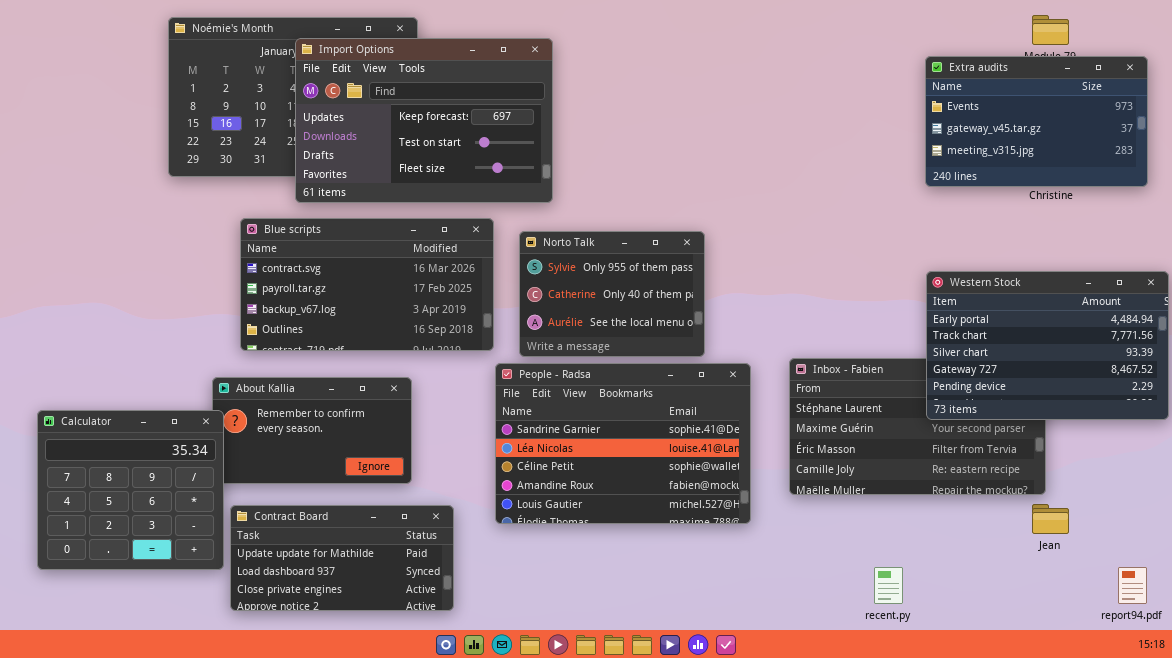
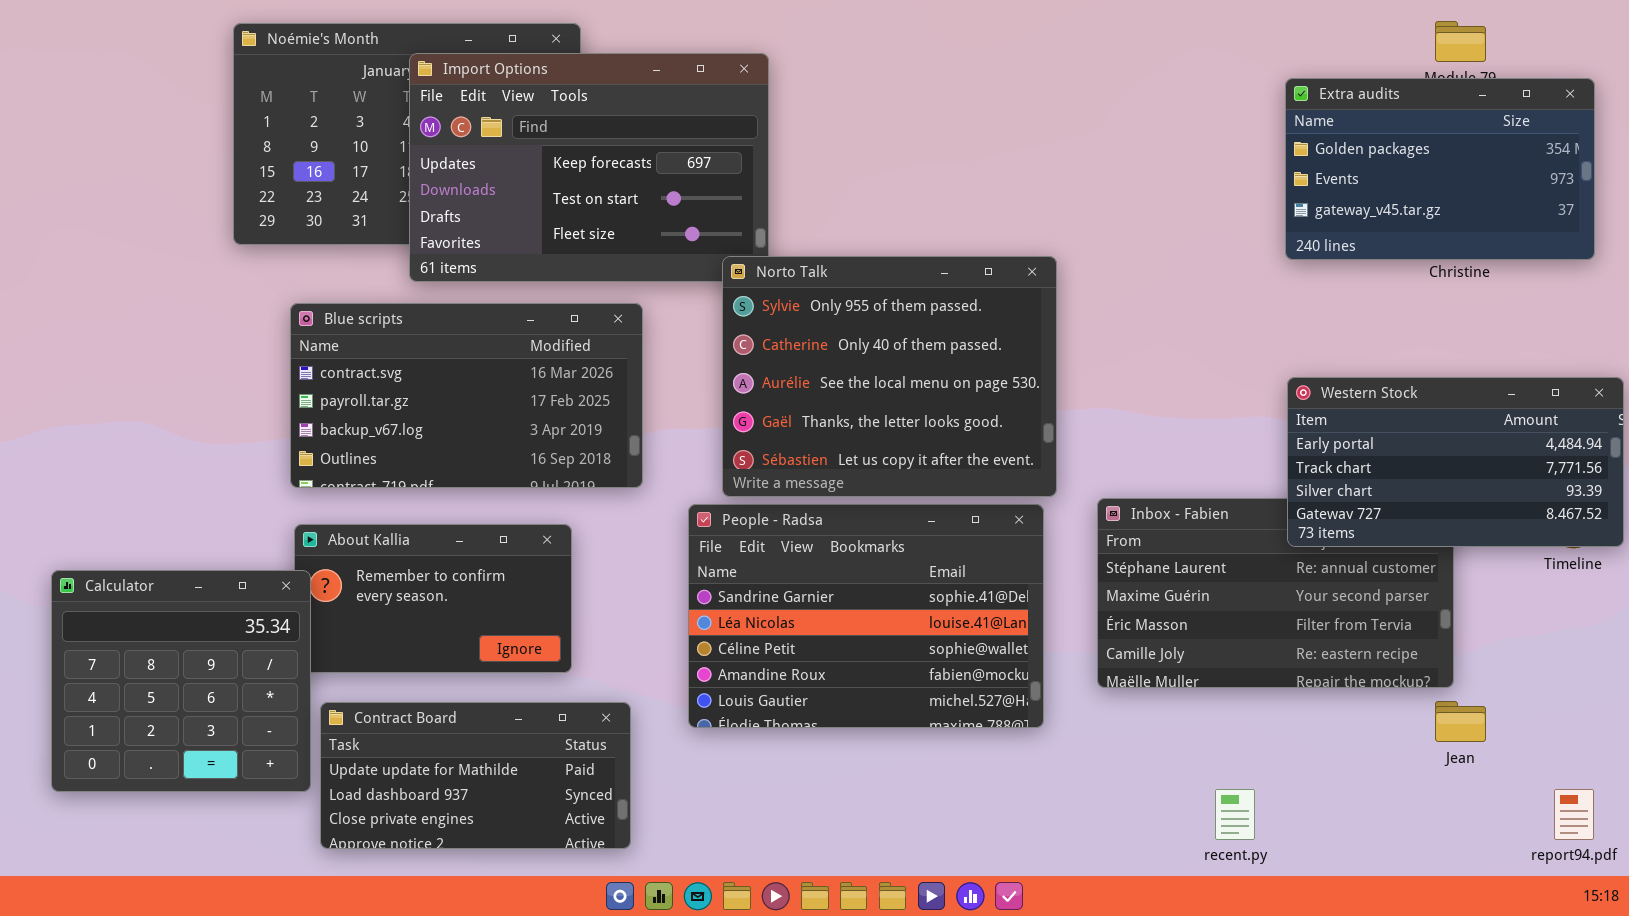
Extra audits: [925,56,1148,187] -> [1285,78,1595,260], scrolled up 1 row
Blue scripts: [240,218,494,351] -> [290,303,643,488], moved
Norto Talk: [519,231,705,357] -> [722,256,1057,497], resized
Western Stock: [926,271,1169,420] -> [1287,377,1624,547], resized

